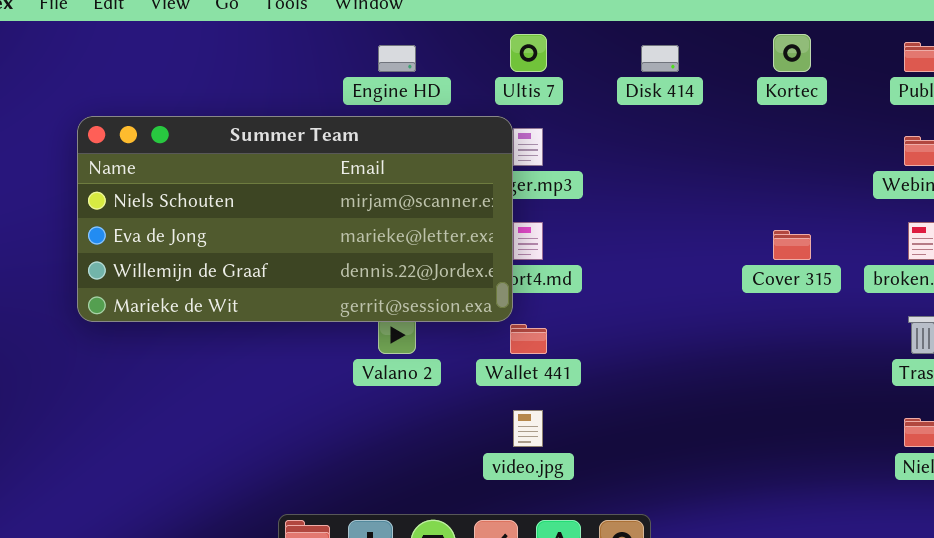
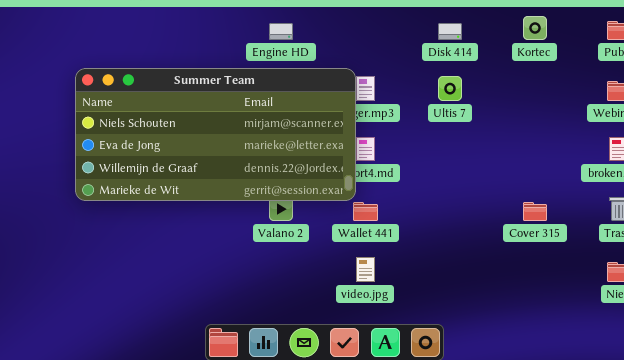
Ultis 7: [510,34,547,72] -> [438,76,462,101], moved
Cover 315: [773,230,811,260] -> [523,202,547,221], moved

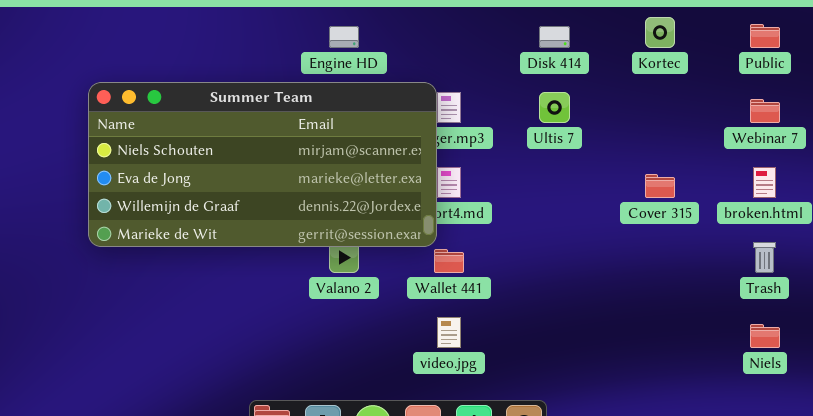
Cover 315: [523,202,547,221] -> [645,174,675,198], moved

